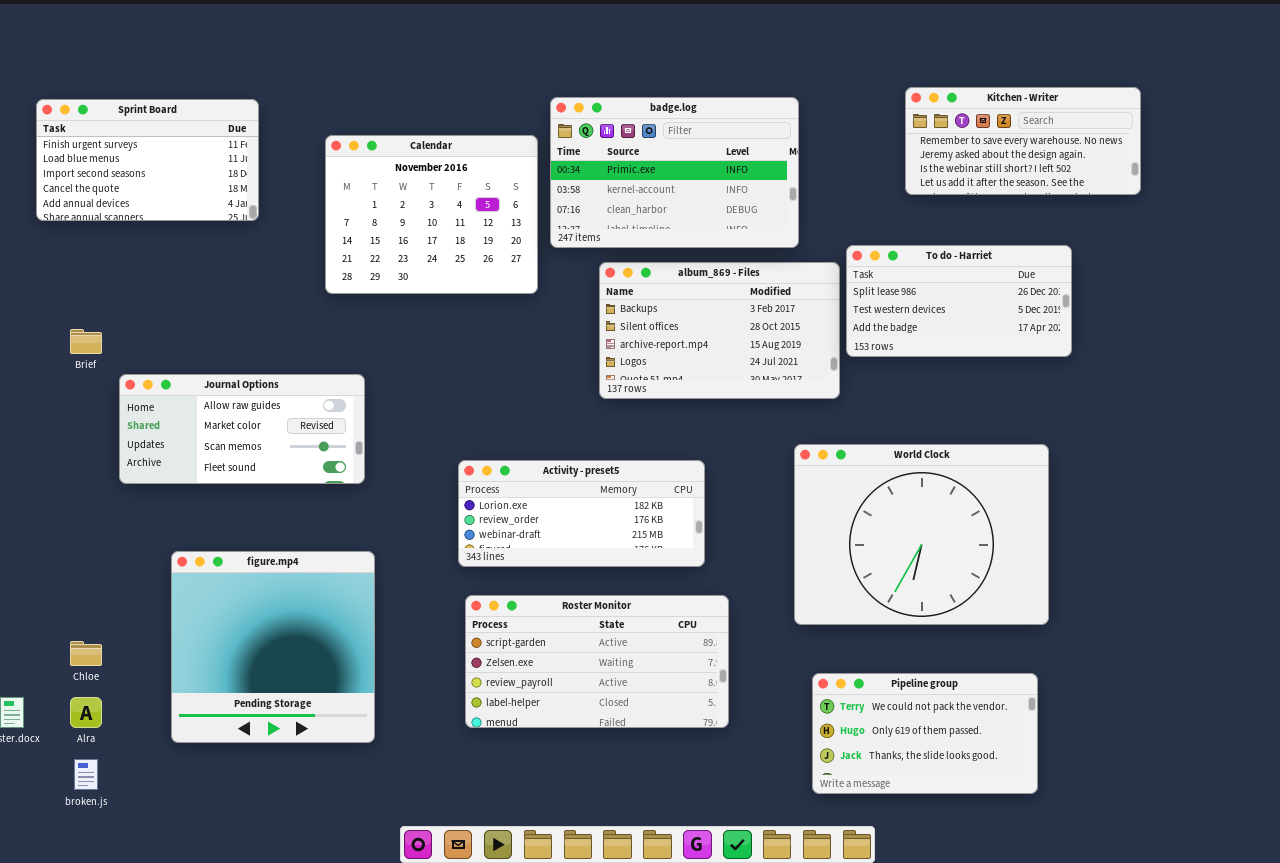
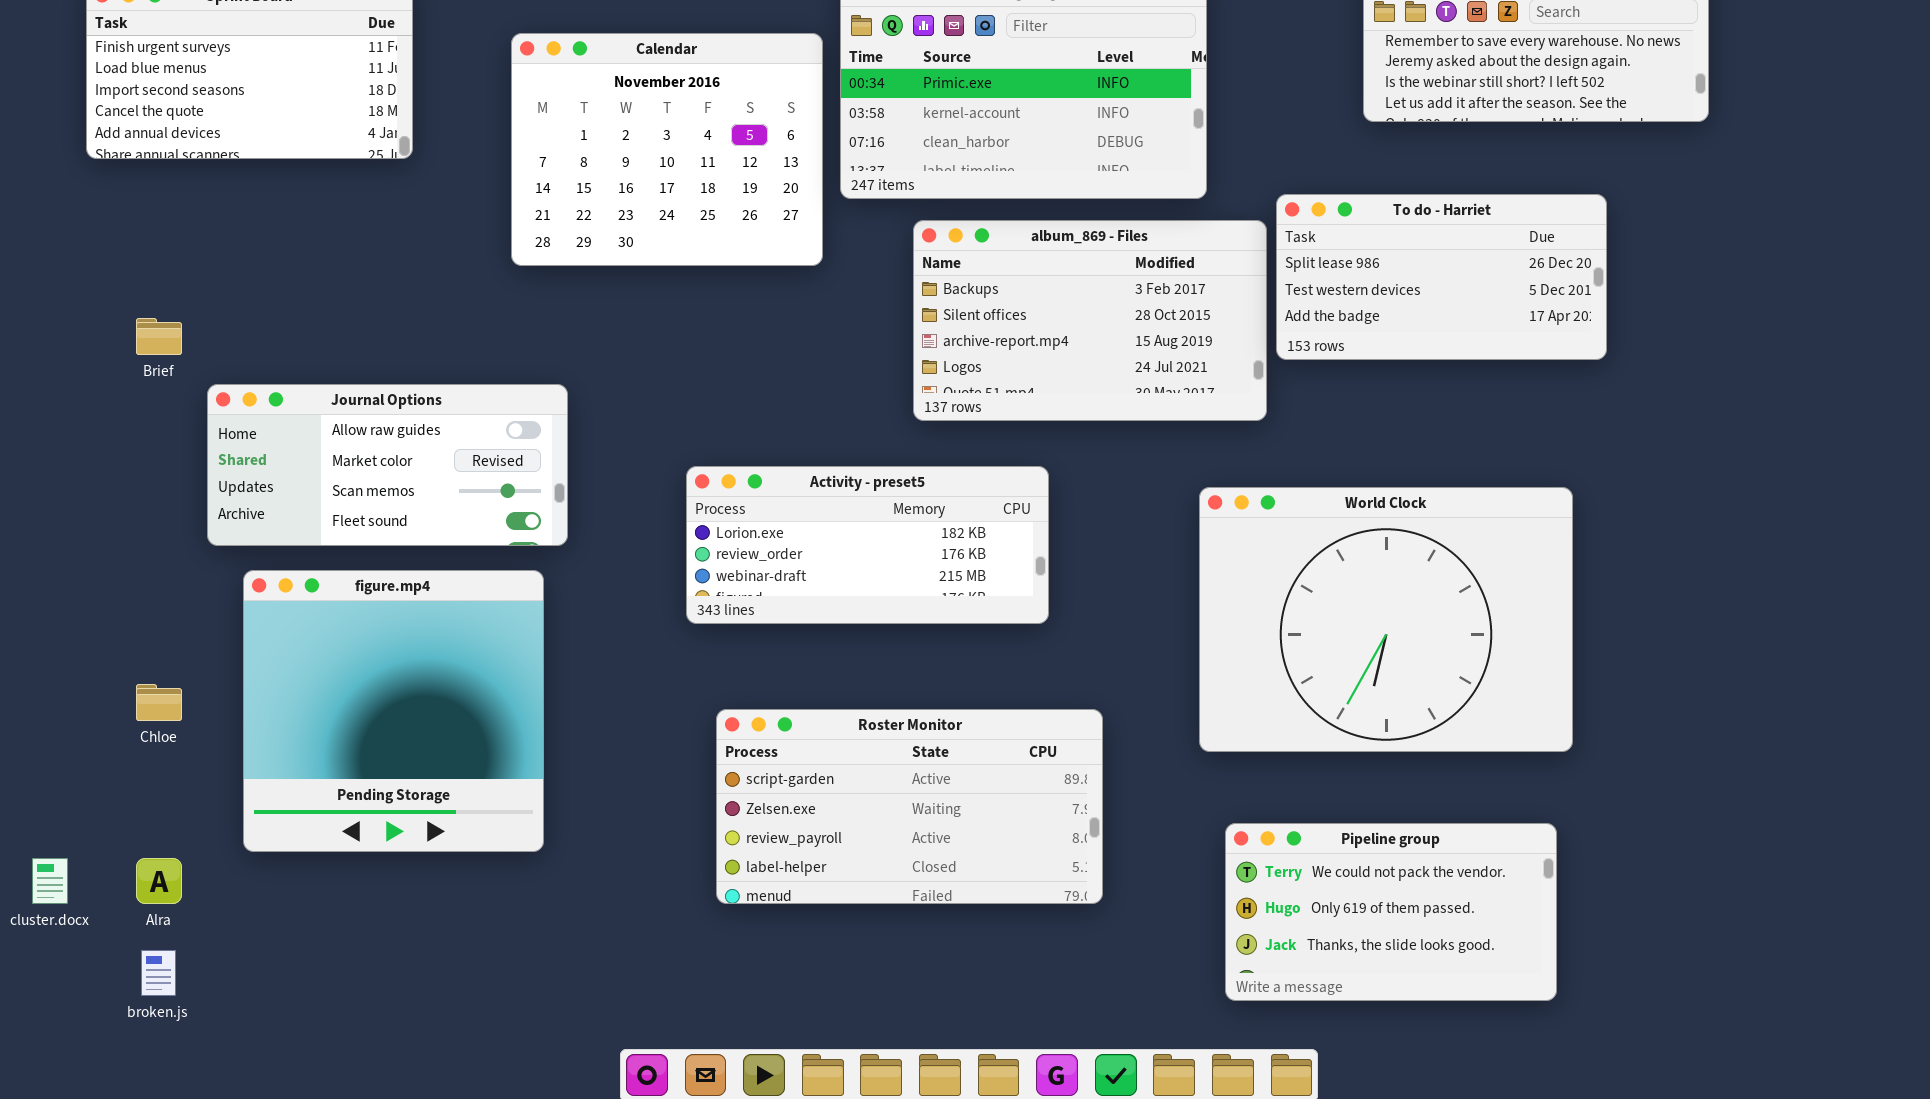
Activity - preset5: [458,460,705,567] -> [686,466,1049,624], moved
figure.mp4: [171,551,375,743] -> [243,570,544,852], moved
Chloe: [70,641,102,666] -> [136,684,182,721], moved

